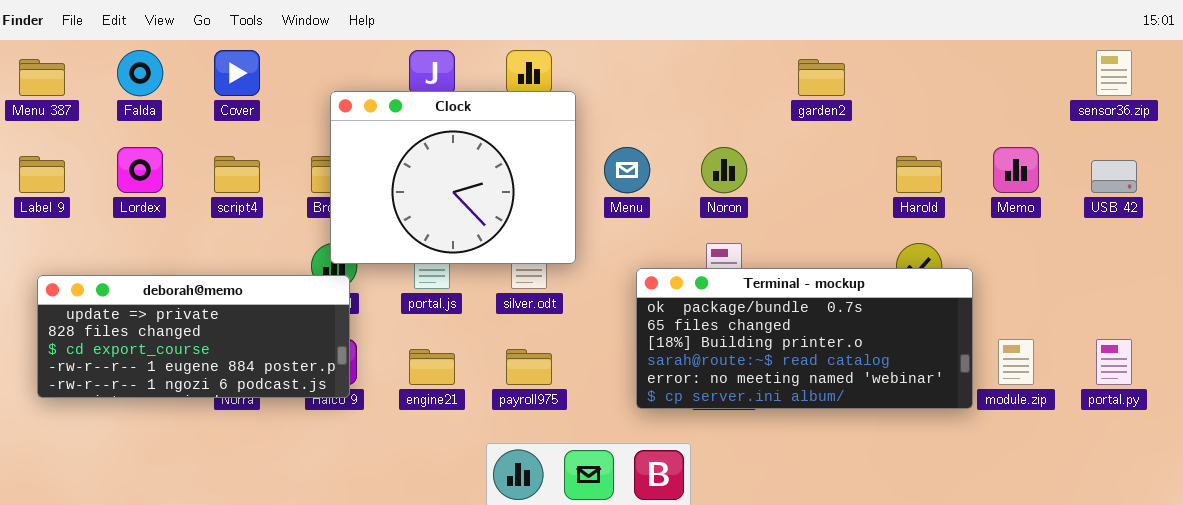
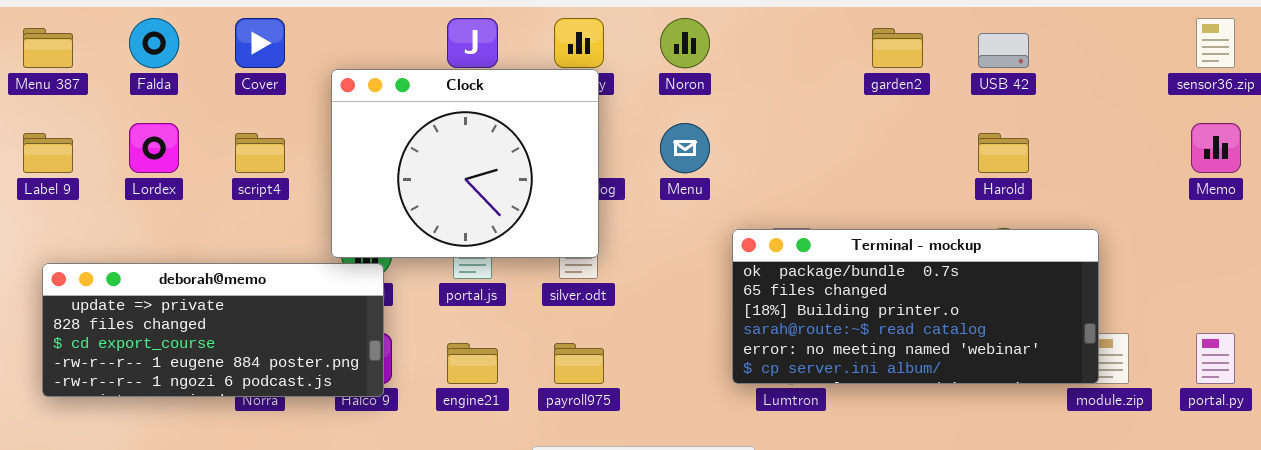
Clock: [330,91,576,264] -> [331,69,599,258], moved
Noron: [701,147,747,193] -> [660,18,710,68], moved
Memo: [993,147,1039,193] -> [1191,123,1241,173], moved
USB 42: [1091,160,1137,193] -> [978,33,1029,68], moved
Terminal - mockup: [636,268,973,409] -> [732,229,1099,384], moved

